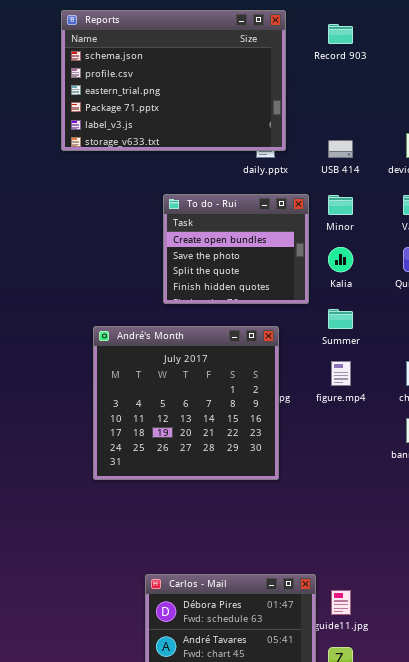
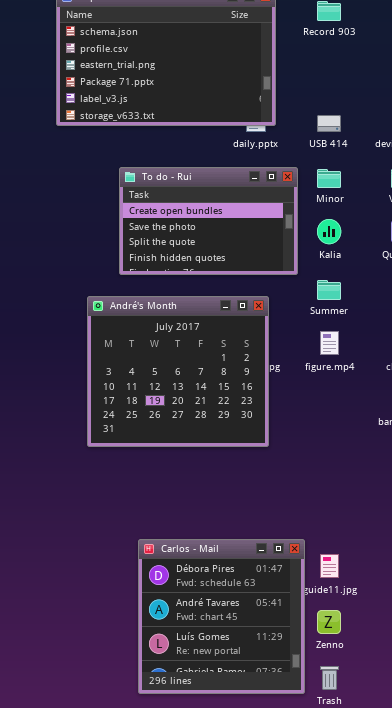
To do - Rui: [163,194,309,304] -> [119,167,298,275], resized

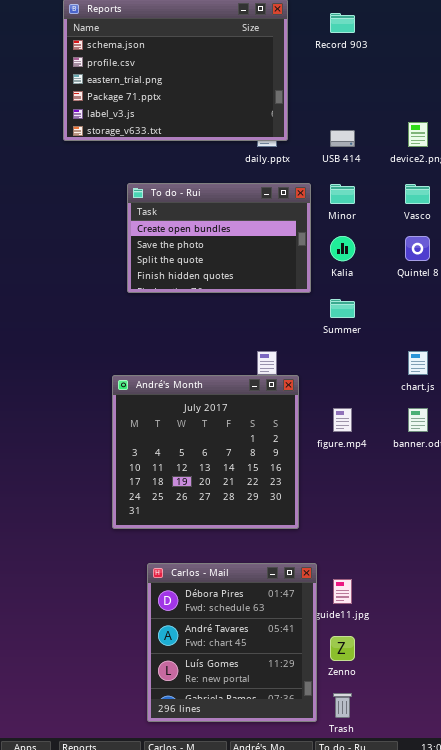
André's Month: [87,296,269,447] -> [112,375,299,529], moved
figure.mp4: [320,331,339,355] -> [333,408,352,432], moved

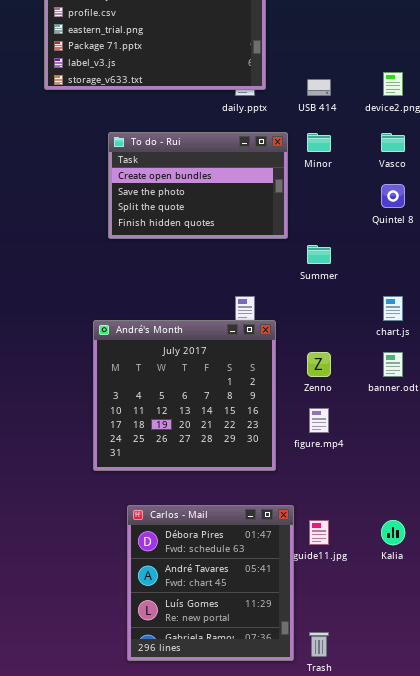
Kalia: [330,236,355,261] -> [381,520,405,545], moved
figure.mp4: [333,408,352,432] -> [309,408,329,433], moved
Zenno: [330,636,355,661] -> [307,352,331,377], moved

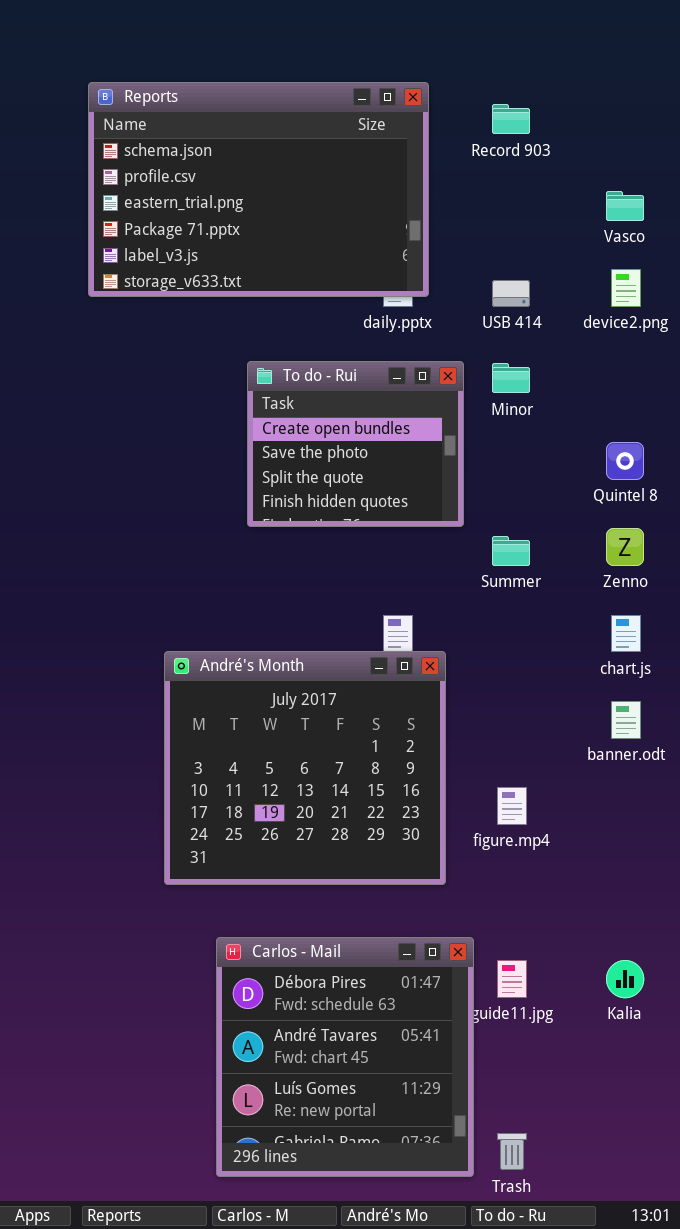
To do - Rui: [108,132,288,239] -> [247,361,464,527], resized
Vasco: [381,133,405,152] -> [606,191,644,221], moved
Zenno: [307,352,331,377] -> [606,528,644,566], moved

